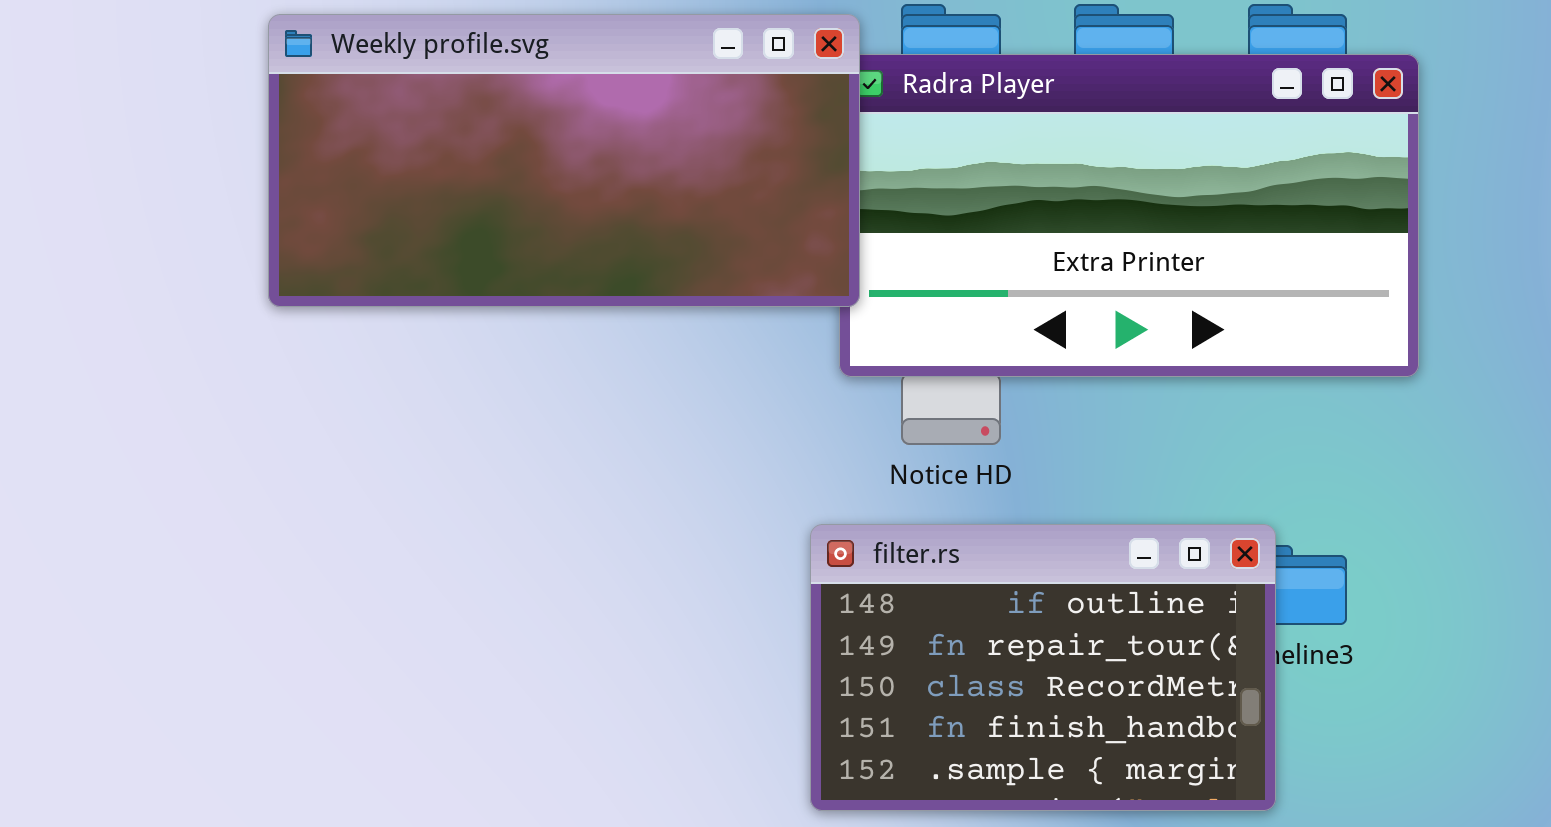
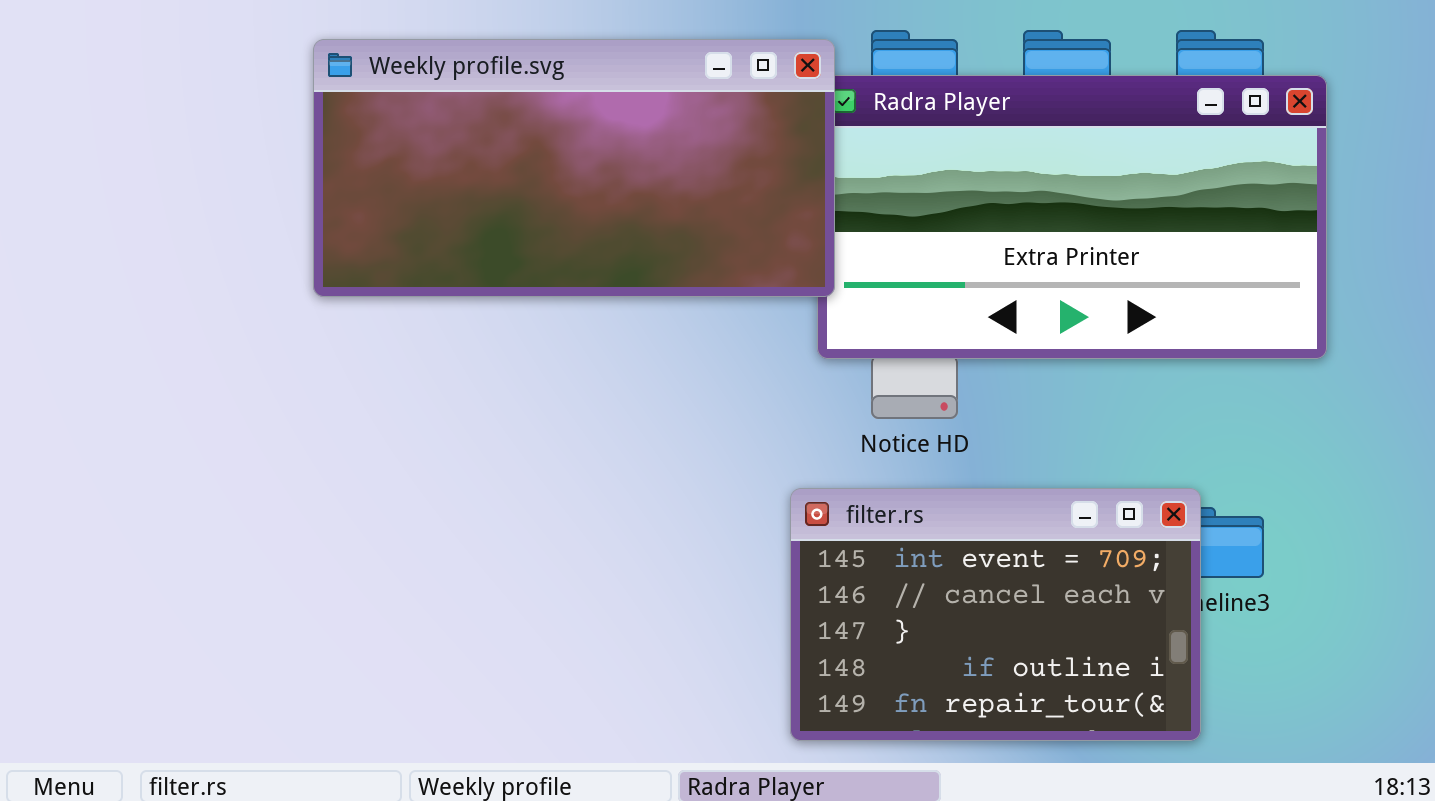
filter.rs: [810,524,1276,811] -> [790,488,1201,741], scrolled up 3 rows

